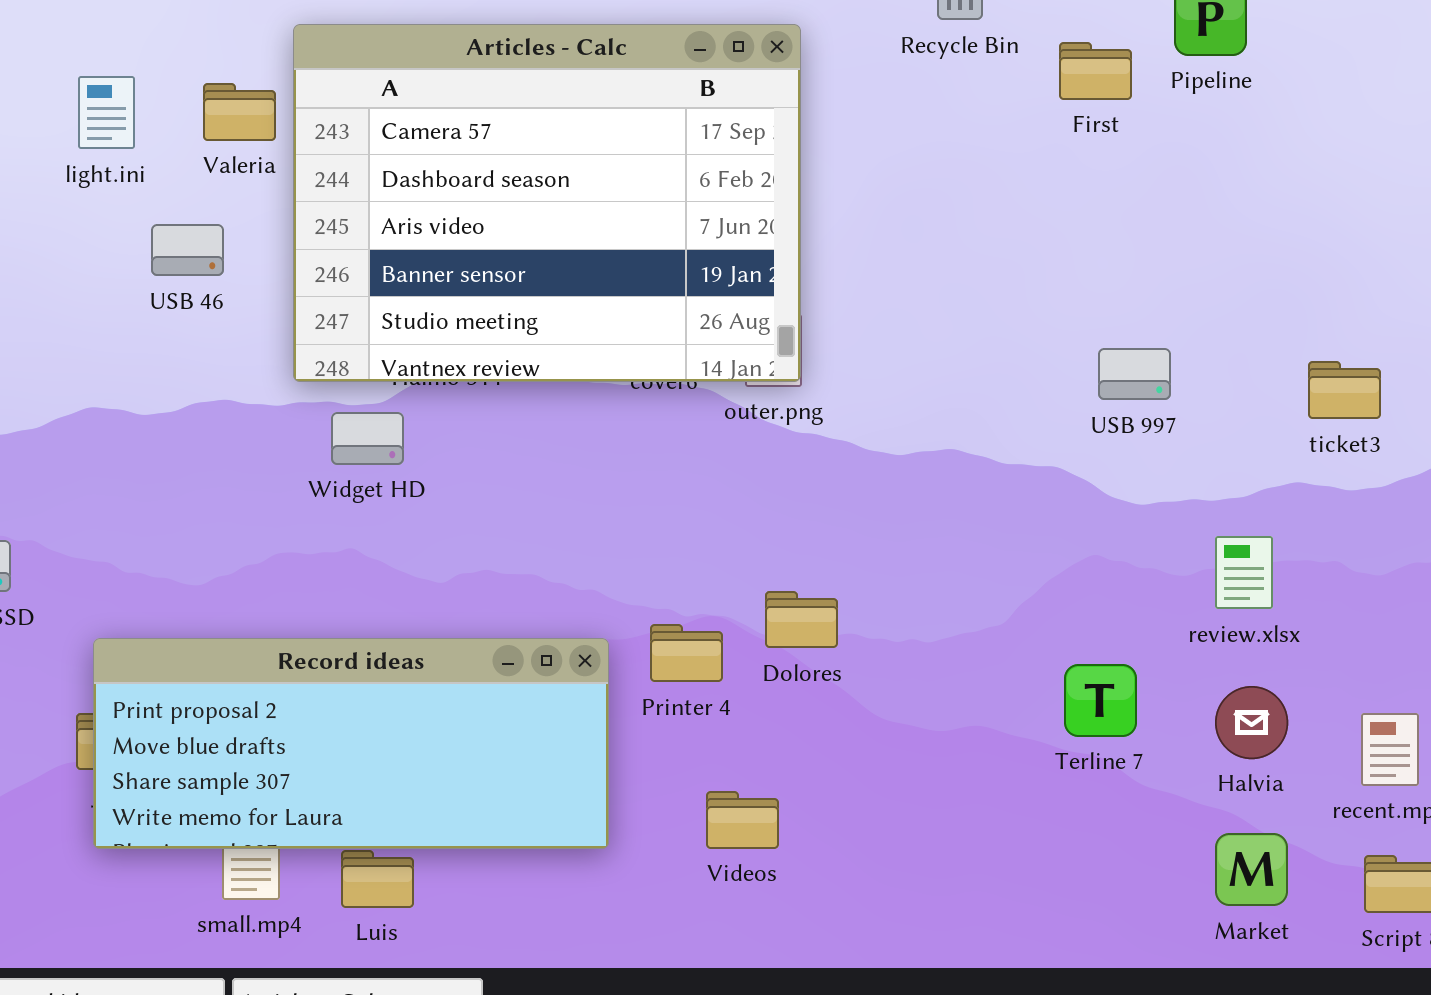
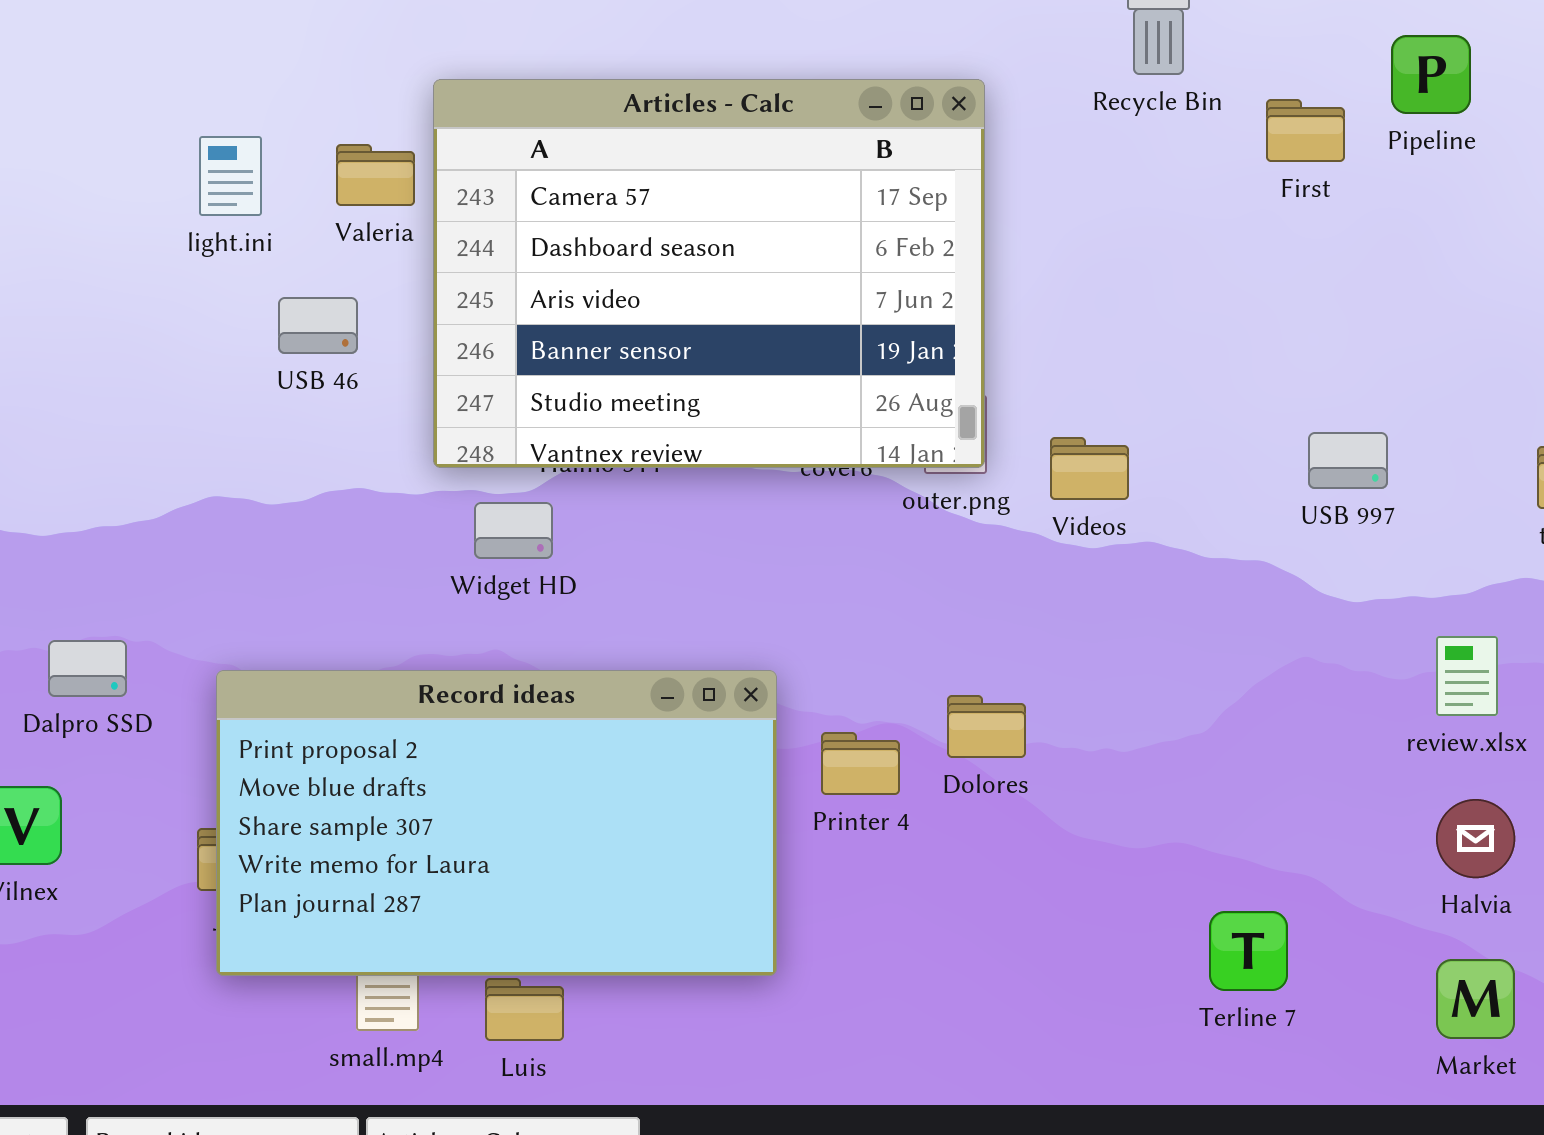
Record ideas: [93,638,609,849] -> [216,670,777,976], resized
Terline 7: [1064,664,1137,737] -> [1209,911,1288,991], moved
Videos: [706,791,779,849] -> [1050,437,1129,500], moved

